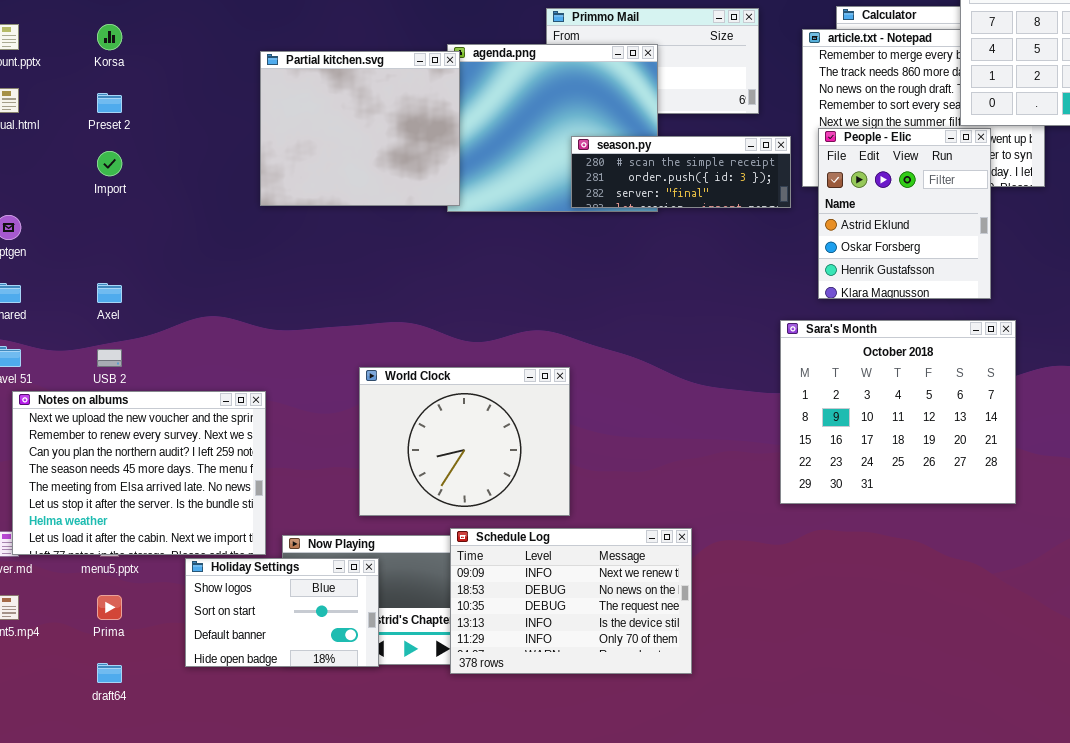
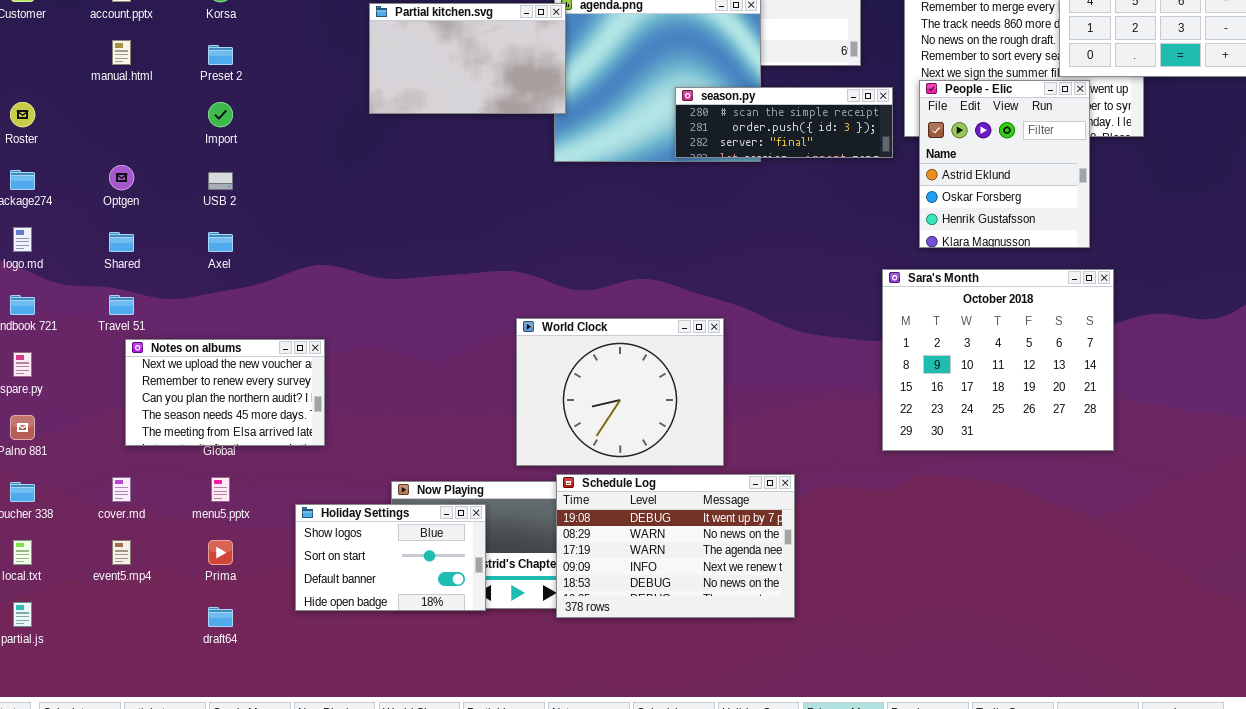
Partial kitchen.svg: [260,51,460,206] -> [369,3,566,114], resized
USB 2: [97,349,122,367] -> [208,172,233,190], moved
World Clock: [359,367,570,516] -> [516,318,724,466], moved
Notes on albums: [12,391,266,555] -> [125,339,325,446], resized
Schedule Log: [450,528,692,674] -> [556,474,795,618], scrolled up 3 rows

